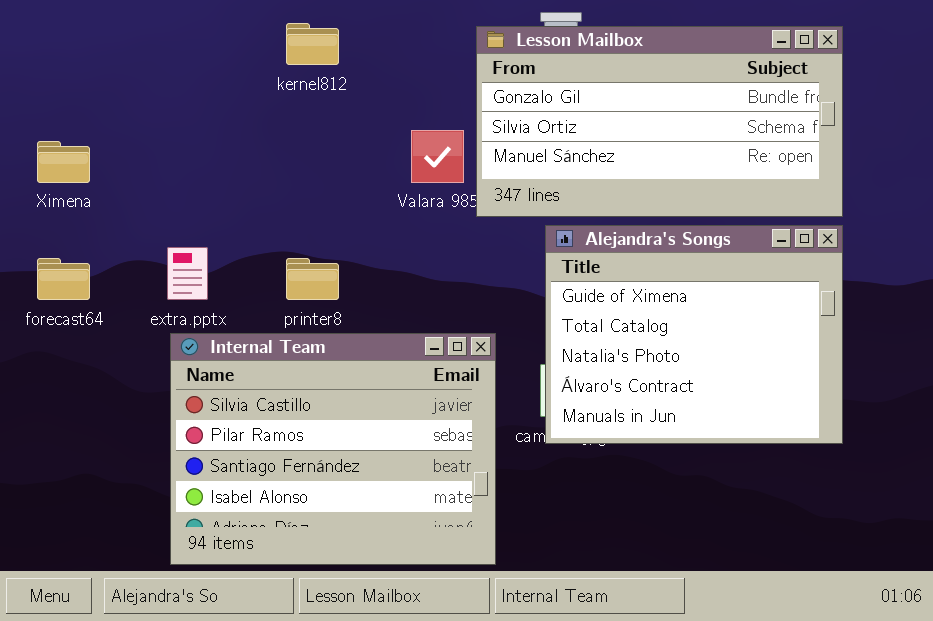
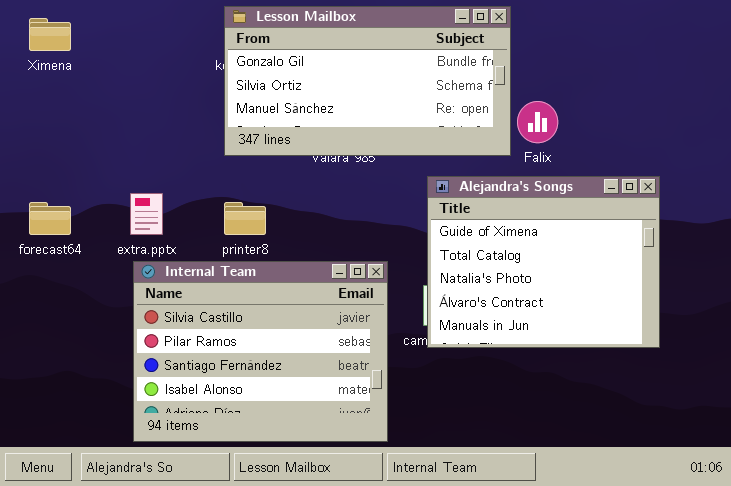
Lesson Mailbox: [476,26,843,217] -> [224,6,511,156], moved
Ximena: [37,141,90,183] -> [29,18,71,51], moved

